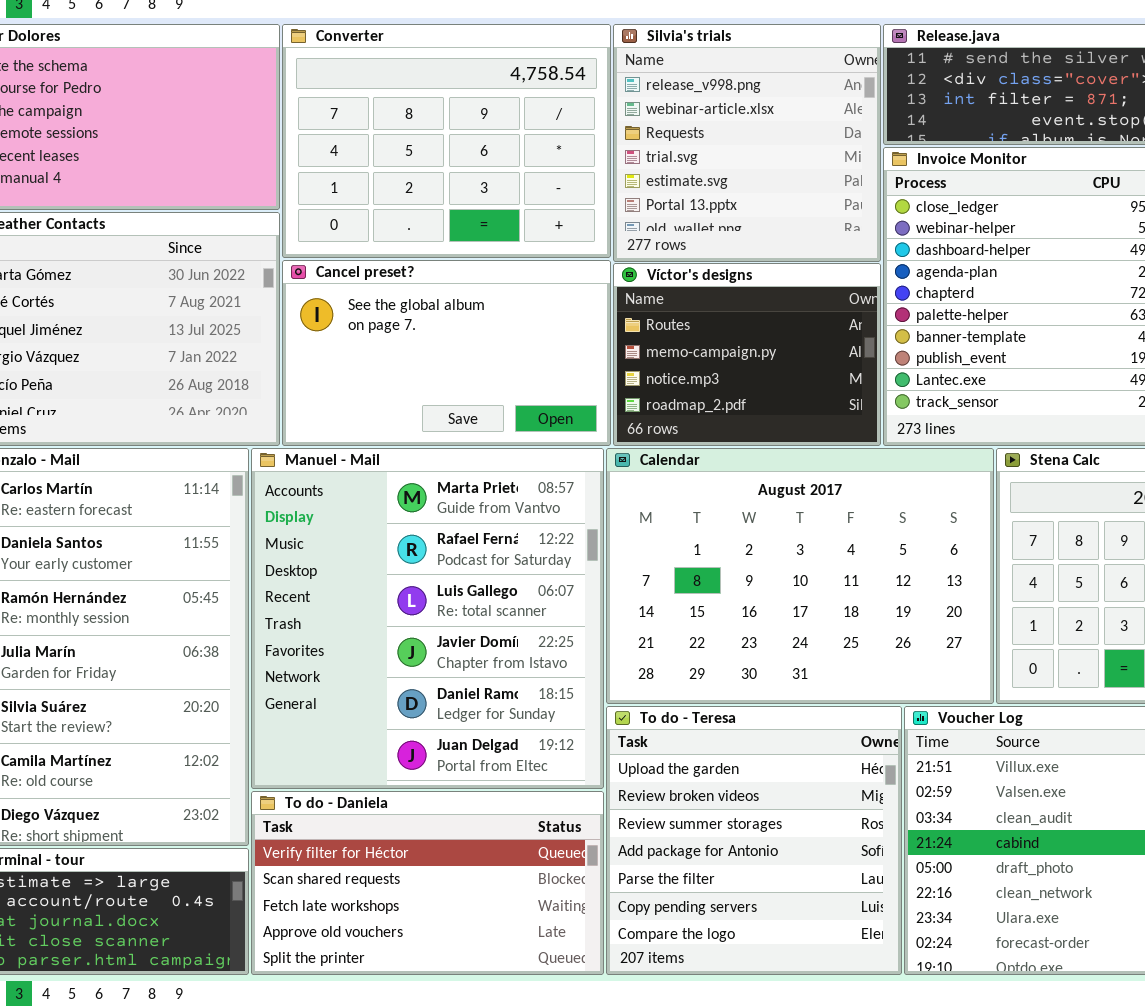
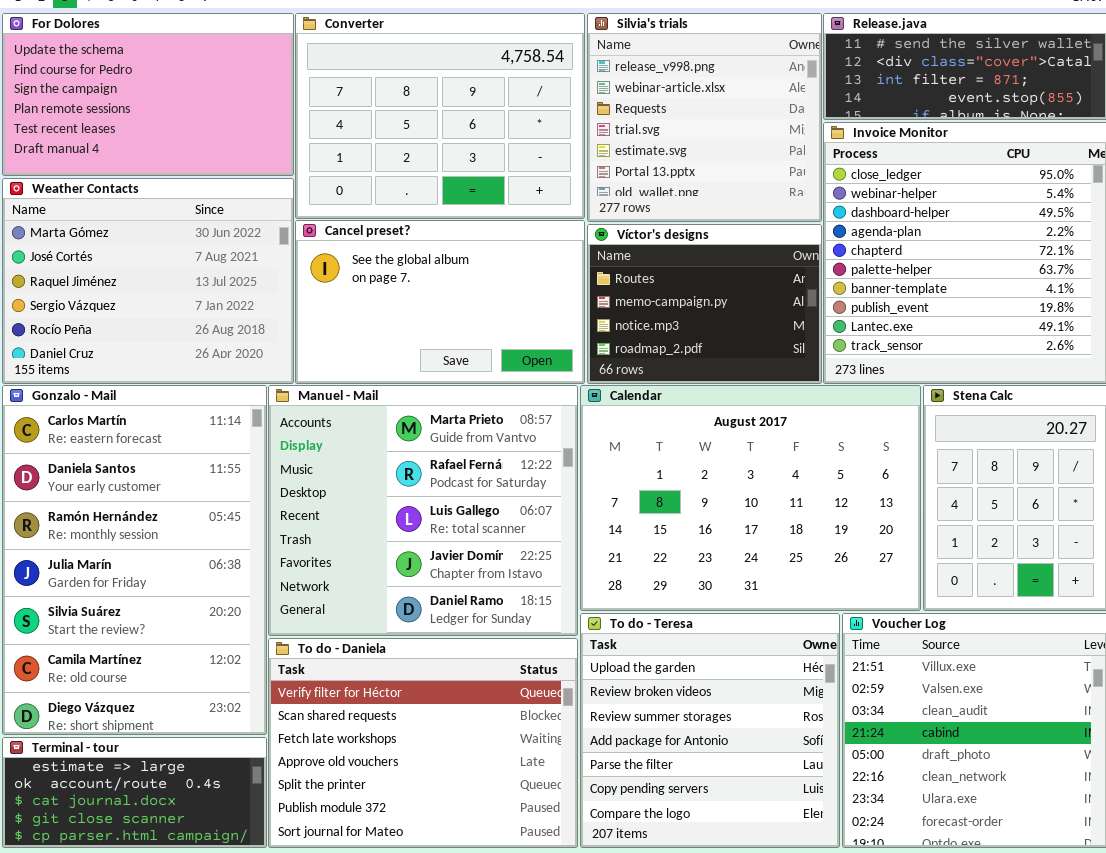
Manuel - Mail: [251,448,604,789] -> [268,385,578,636], resized
To do - Daniela: [251,791,604,975] -> [268,638,578,848], resized

